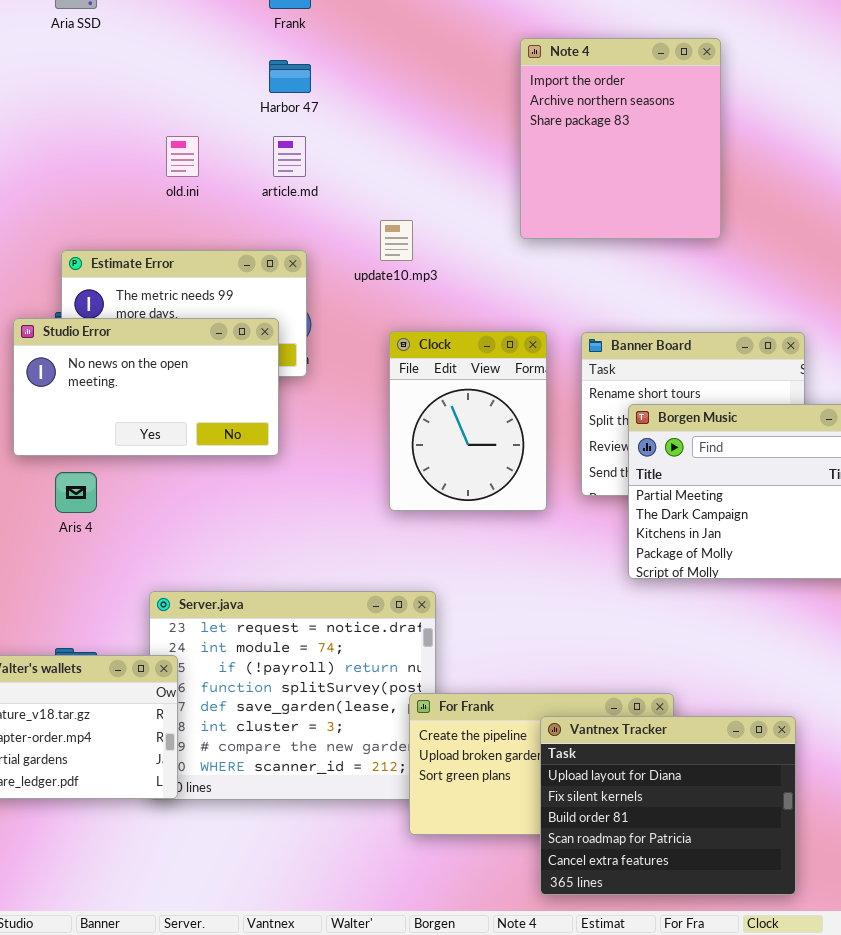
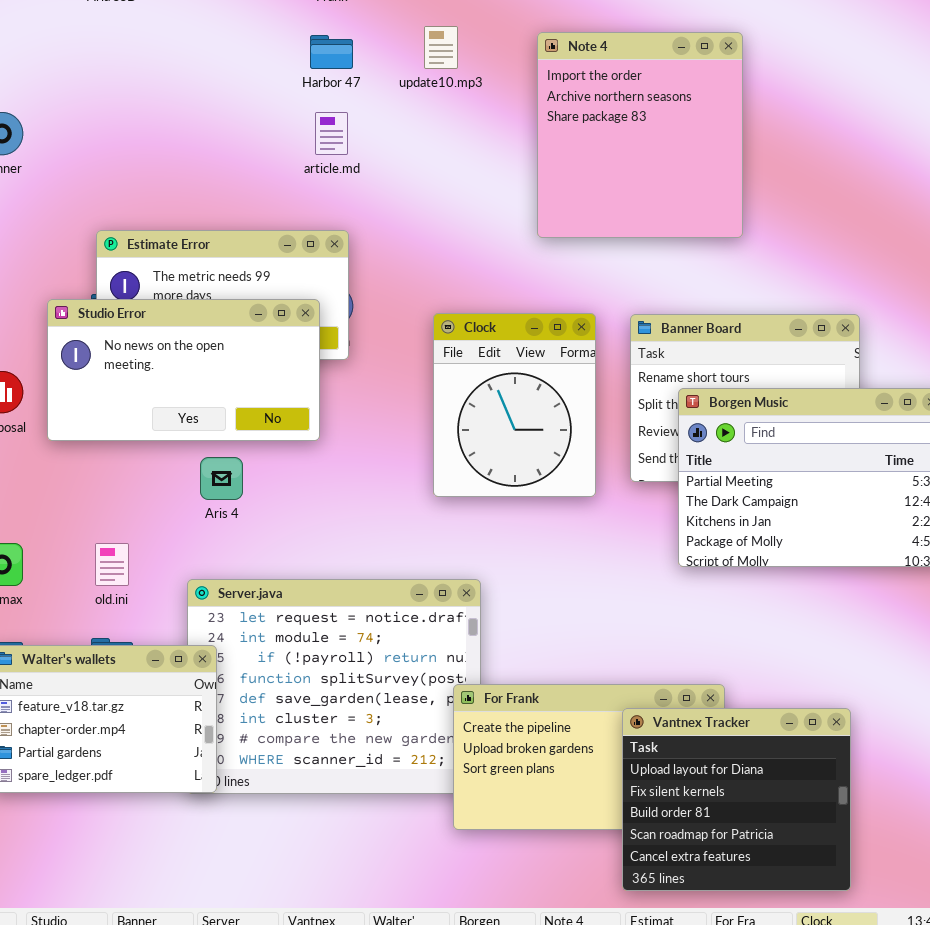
Note 4: [520,38,721,239] -> [537,32,743,238], moved
old.ini: [166,136,199,177] -> [95,543,129,586], moved
update10.mp3: [380,220,413,261] -> [424,26,458,69], moved
Aris 4: [55,472,97,513] -> [200,457,243,500], moved
Vantnex Tracker: [540,716,796,895] -> [622,708,851,891], resized

